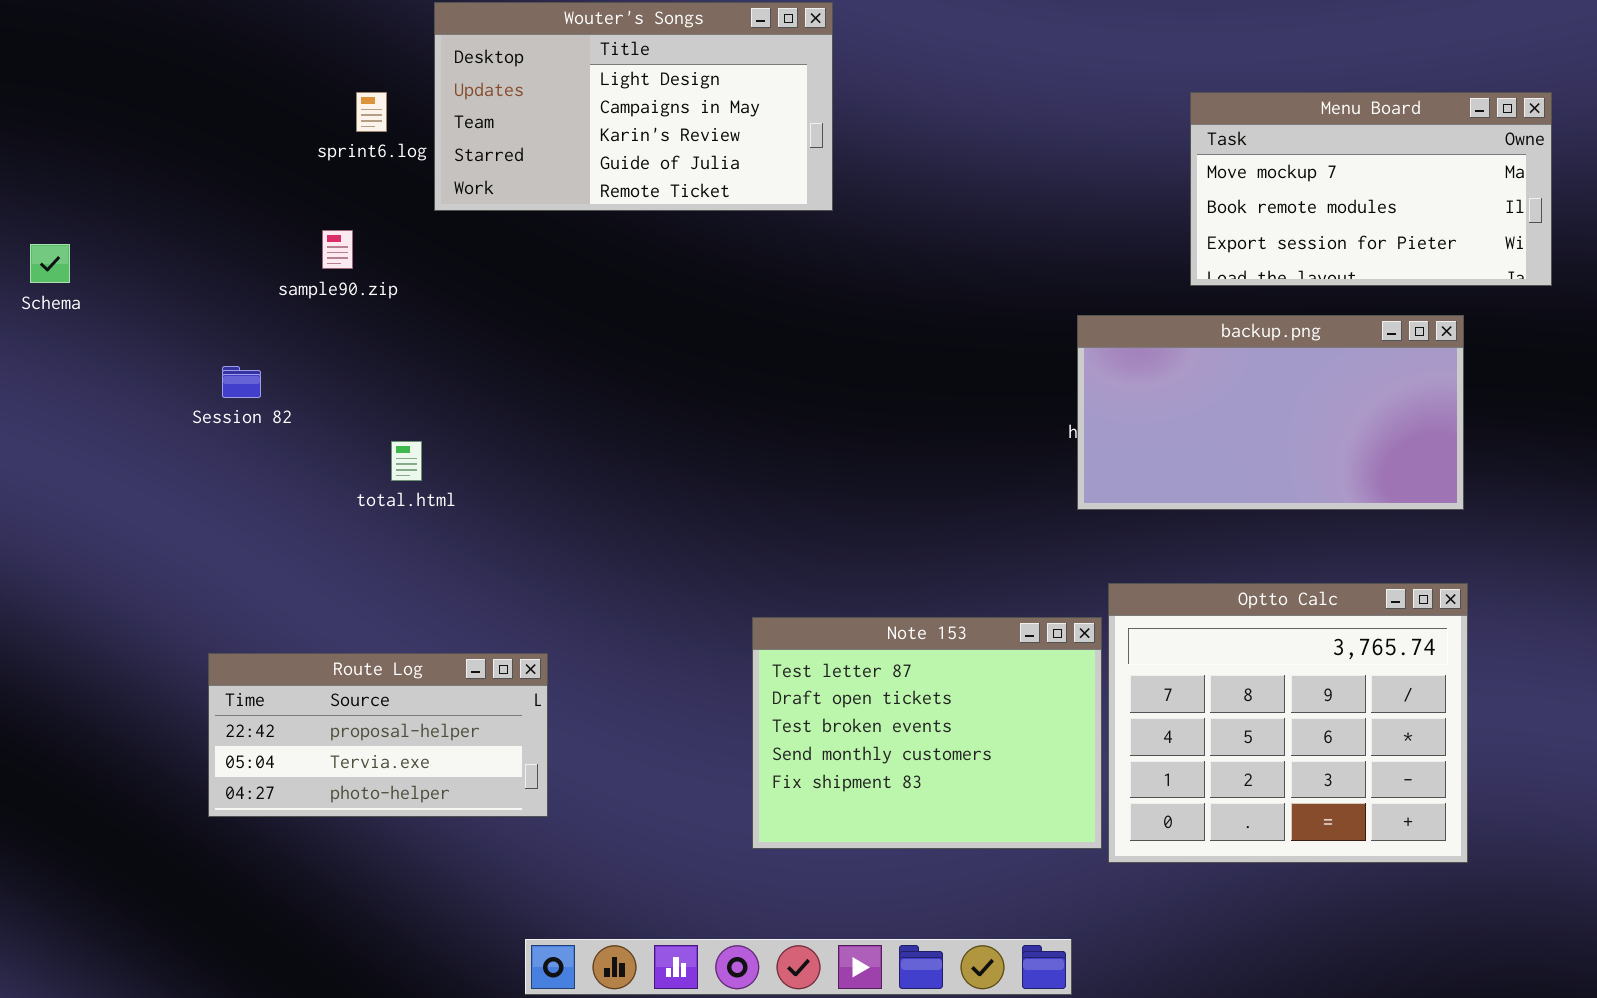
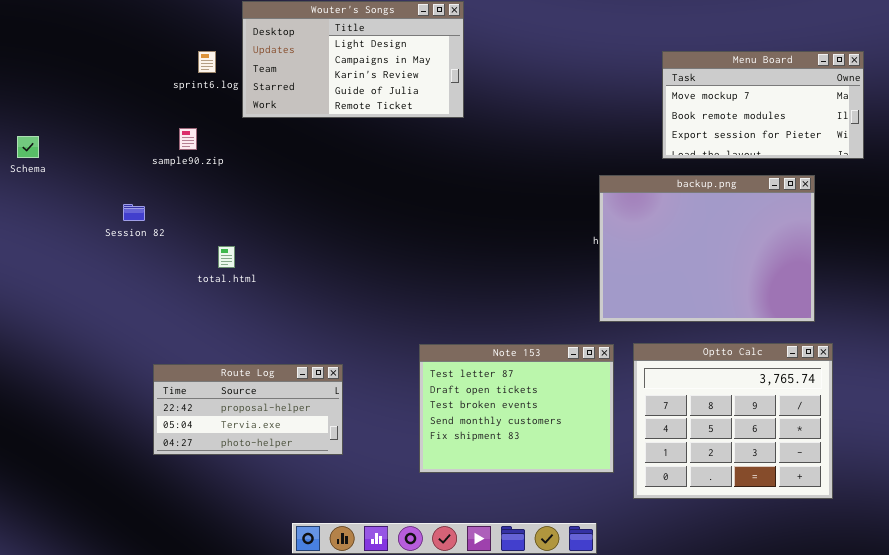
backup.png: [1077,315,1464,510] -> [599,175,815,322], resized
Optto Calc: [1108,583,1468,863] -> [633,343,833,499], moved
Route Log: [208,653,548,817] -> [153,364,343,455], moved

